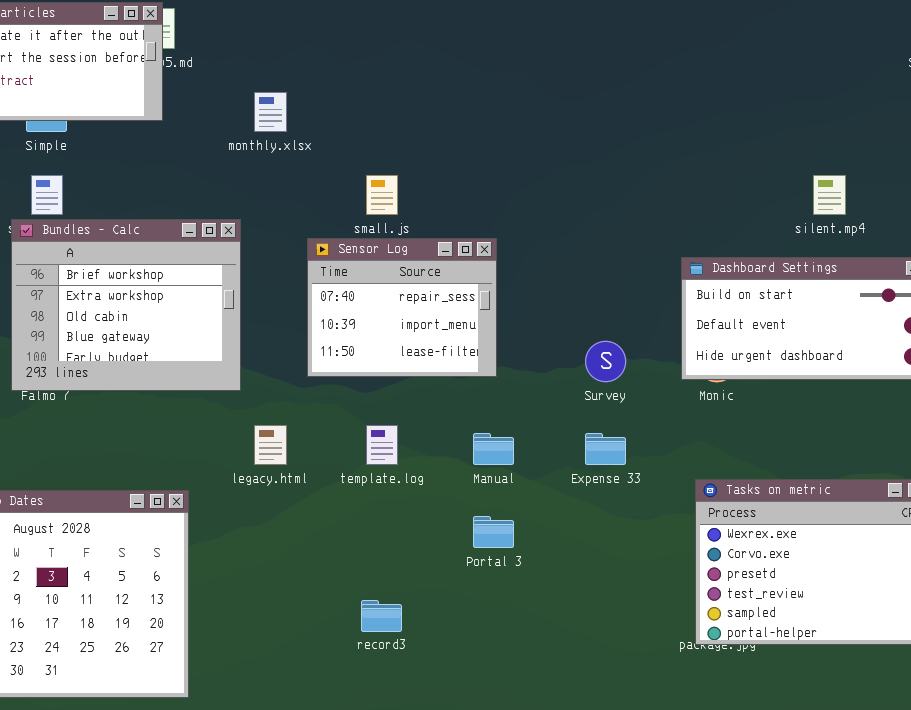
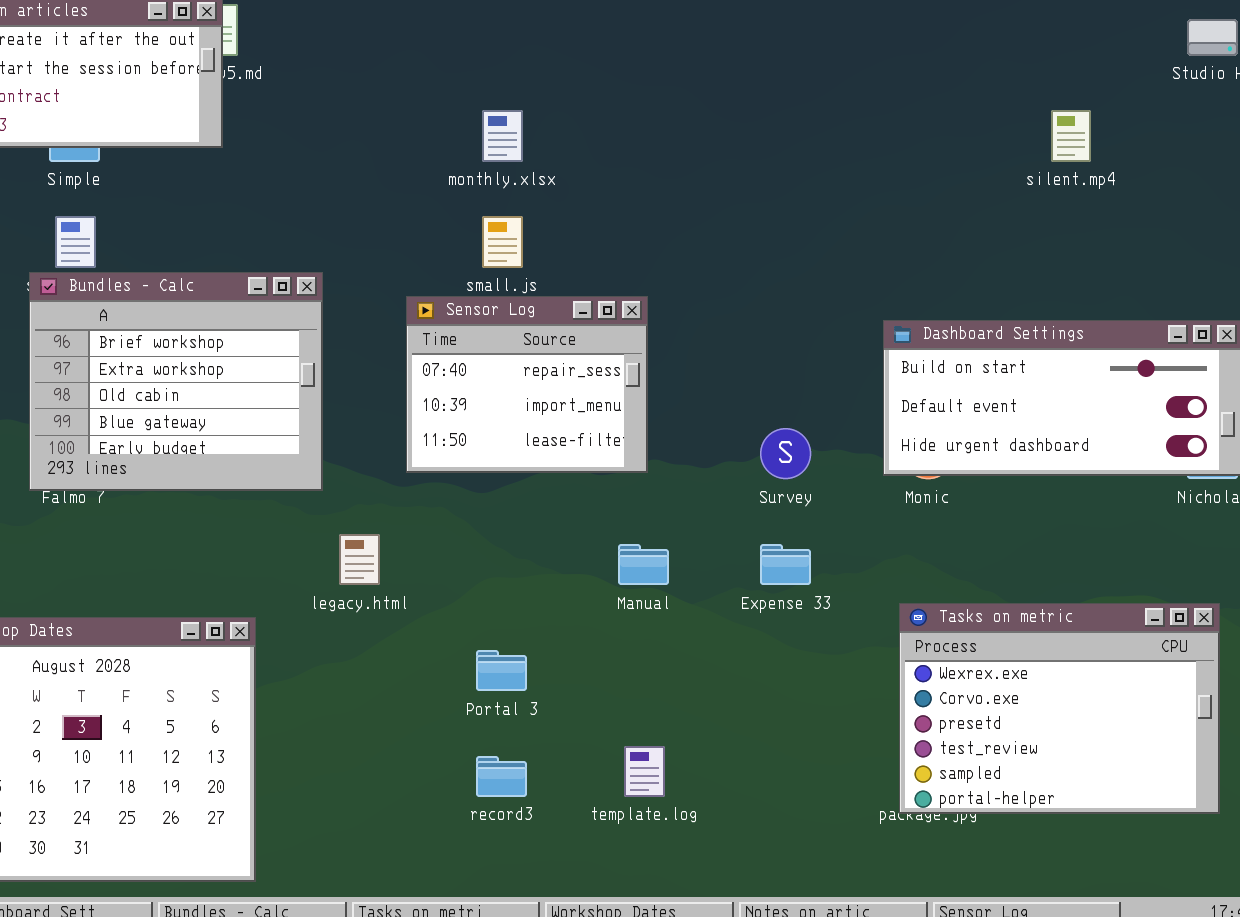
monthly.xlsx: [254,92,287,132] -> [482,110,523,162], moved
silent.mp4: [813,175,846,215] -> [1051,110,1091,162], moved
template.log: [366,425,398,465] -> [624,746,665,797], moved
Portal 3: [473,516,514,548] -> [476,650,527,691], moved

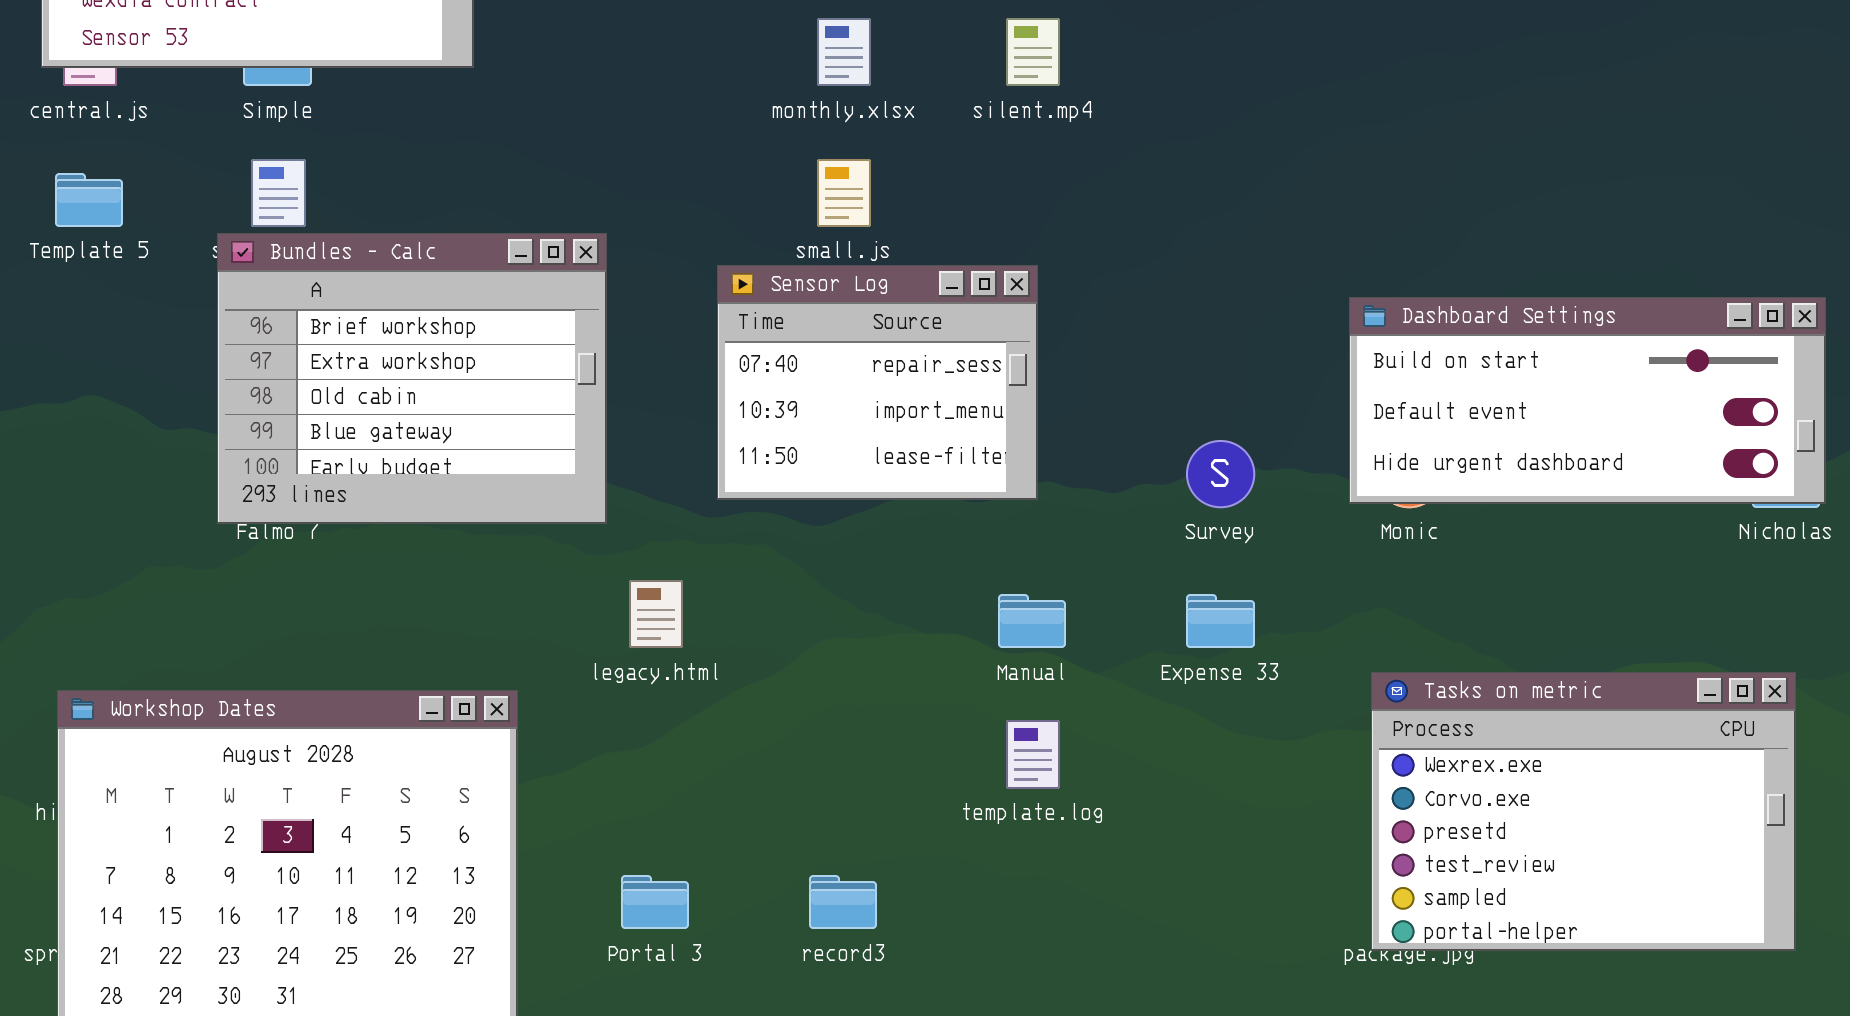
silent.mp4: [1051,110,1091,162] -> [1006,18,1060,86], moved
Portal 3: [476,650,527,691] -> [621,875,689,929], moved
template.log: [624,746,665,797] -> [1006,720,1060,789], moved

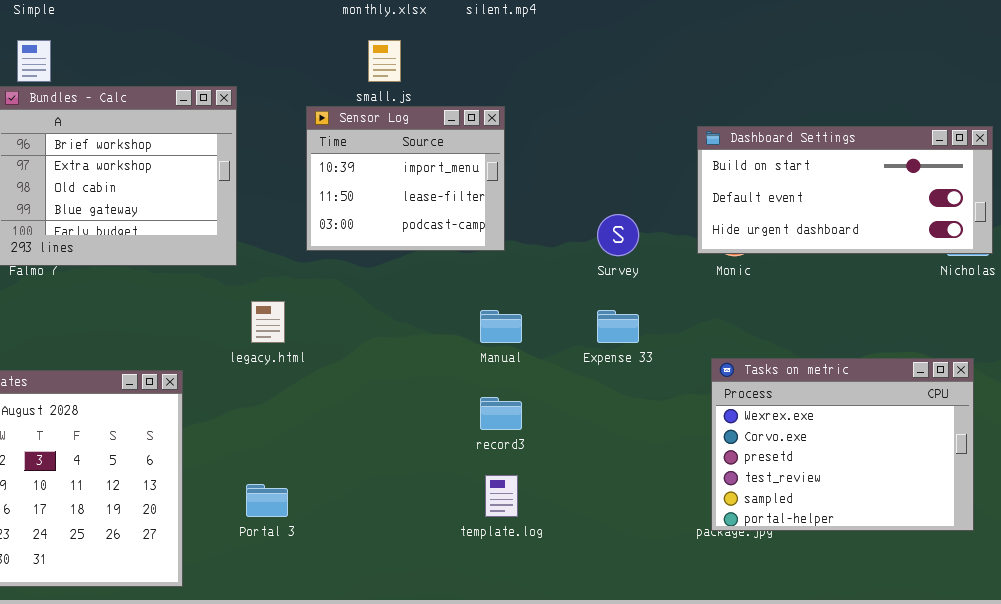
Sensor Log: [717,265,1038,500] -> [306,106,505,251], scrolled down 1 row
template.log: [1006,720,1060,789] -> [485,475,518,517], moved
record3: [809,875,877,929] -> [480,397,522,430], moved

